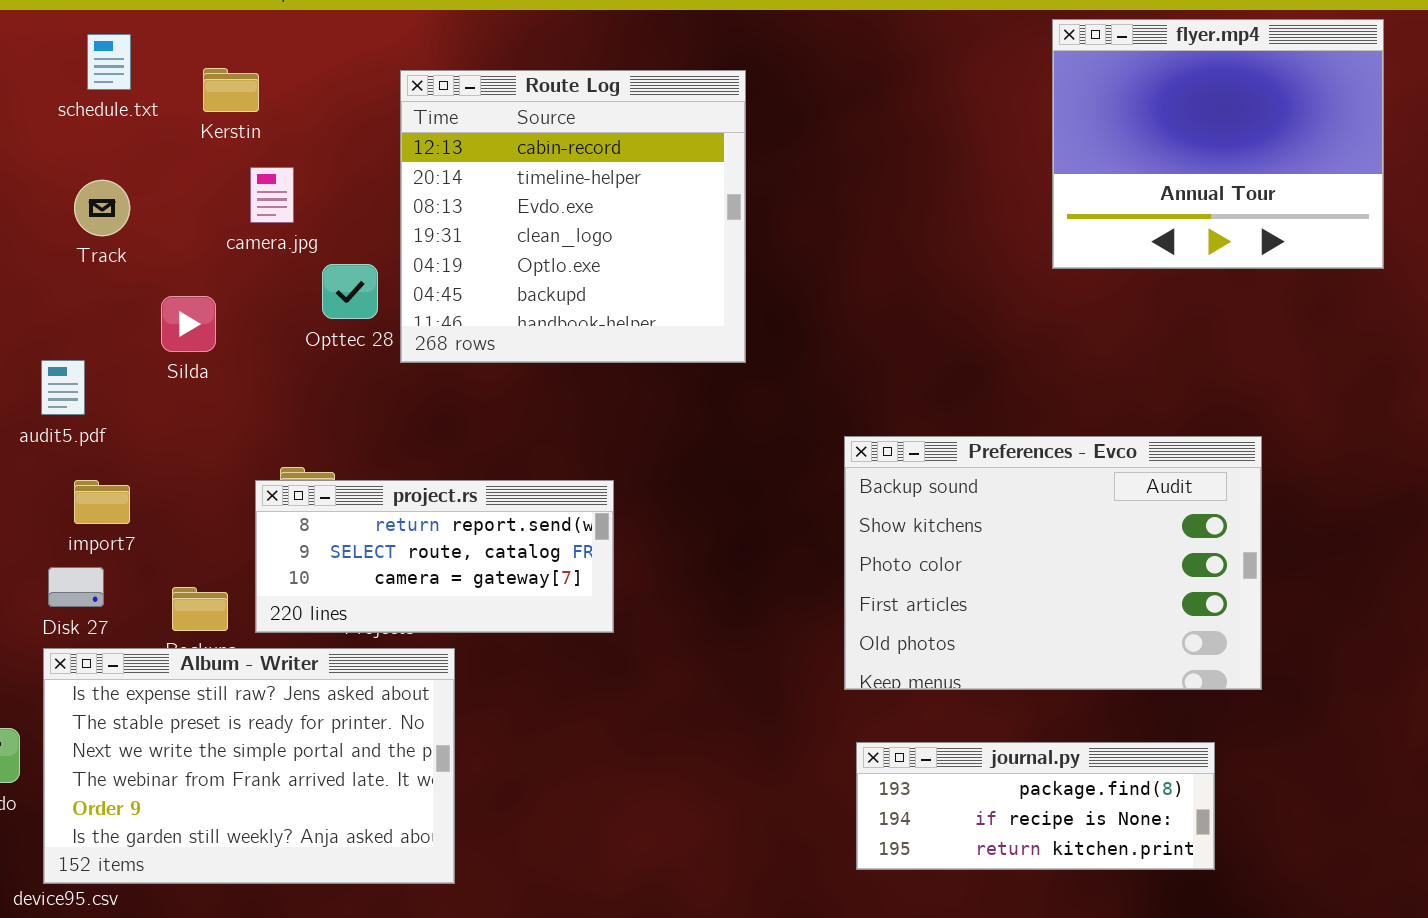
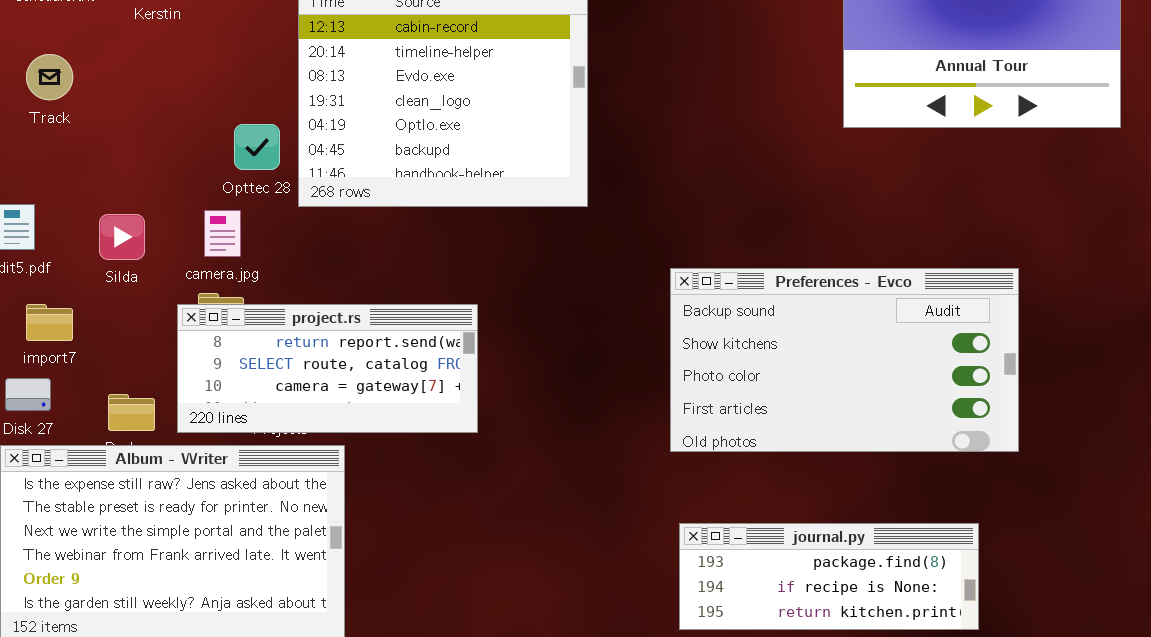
camera.jpg: [250,167,294,223] -> [204,210,241,257], moved
Silda: [161,296,216,352] -> [99,214,145,260], moved
Preferences - Evco: [844,436,1262,690] -> [670,268,1019,452], resized

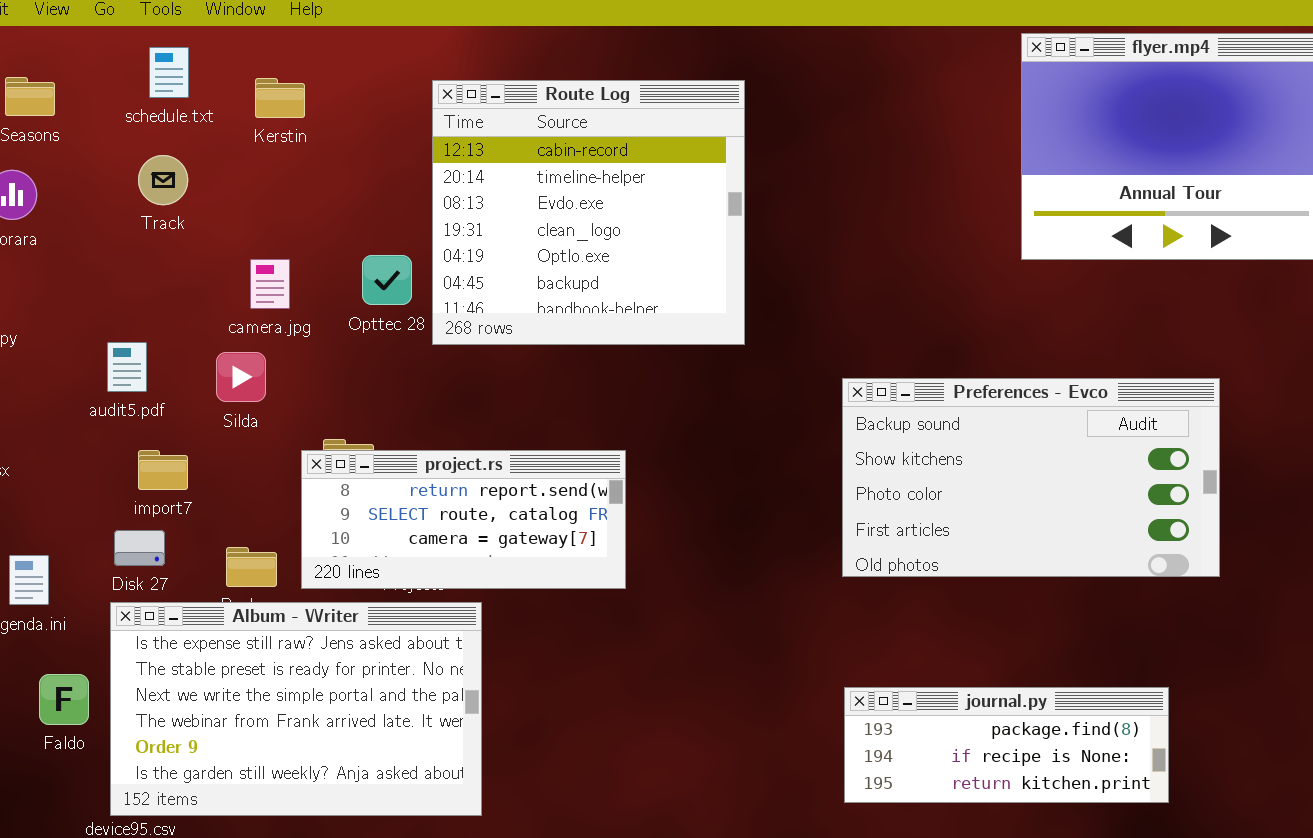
Track: [26,54,73,100] -> [138,155,188,205], moved
camera.jpg: [204,210,241,257] -> [250,259,290,309], moved
Preferences - Evco: [670,268,1019,452] -> [842,378,1220,577], moved

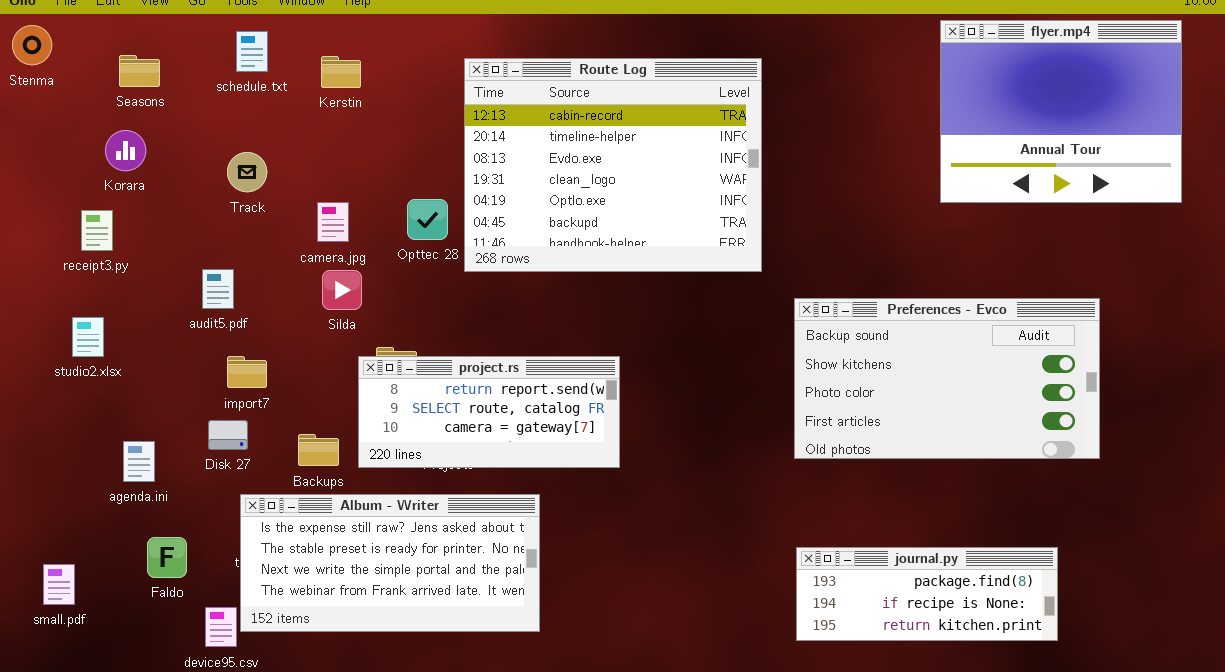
Route Log: [432,80,745,345] -> [464,58,762,272], resized
Track: [138,155,188,205] -> [227,152,267,192], moved
Silda: [216,352,266,402] -> [322,270,362,310], moved
Album - Writer: [110,602,482,816] -> [240,494,540,632], moved, resized

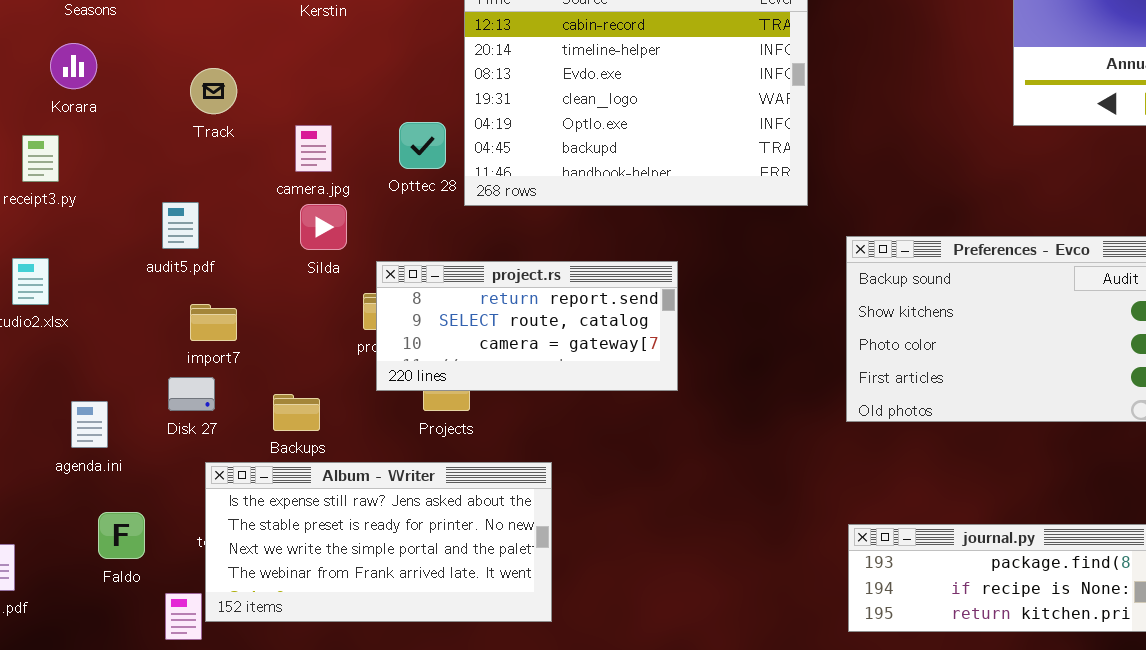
project.rs: [358,356,620,468] -> [376,261,678,391], moved

